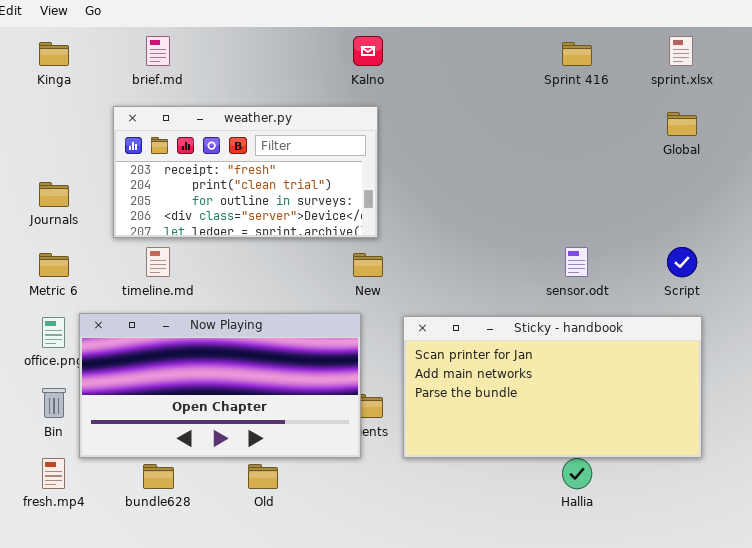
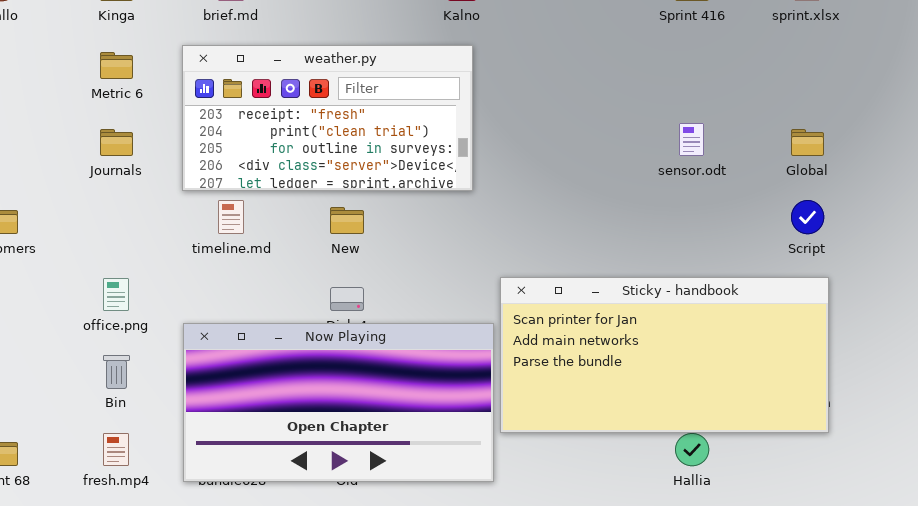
Global: [667,112,697,136] -> [791,129,824,156], moved
sensor.odt: [565,247,588,277] -> [679,123,704,156], moved
Metric 6: [39,253,69,277] -> [100,52,133,79], moved
New: [353,253,383,277] -> [330,207,364,234], moved
Now Playing: [79,313,361,458] -> [183,323,494,482], moved

